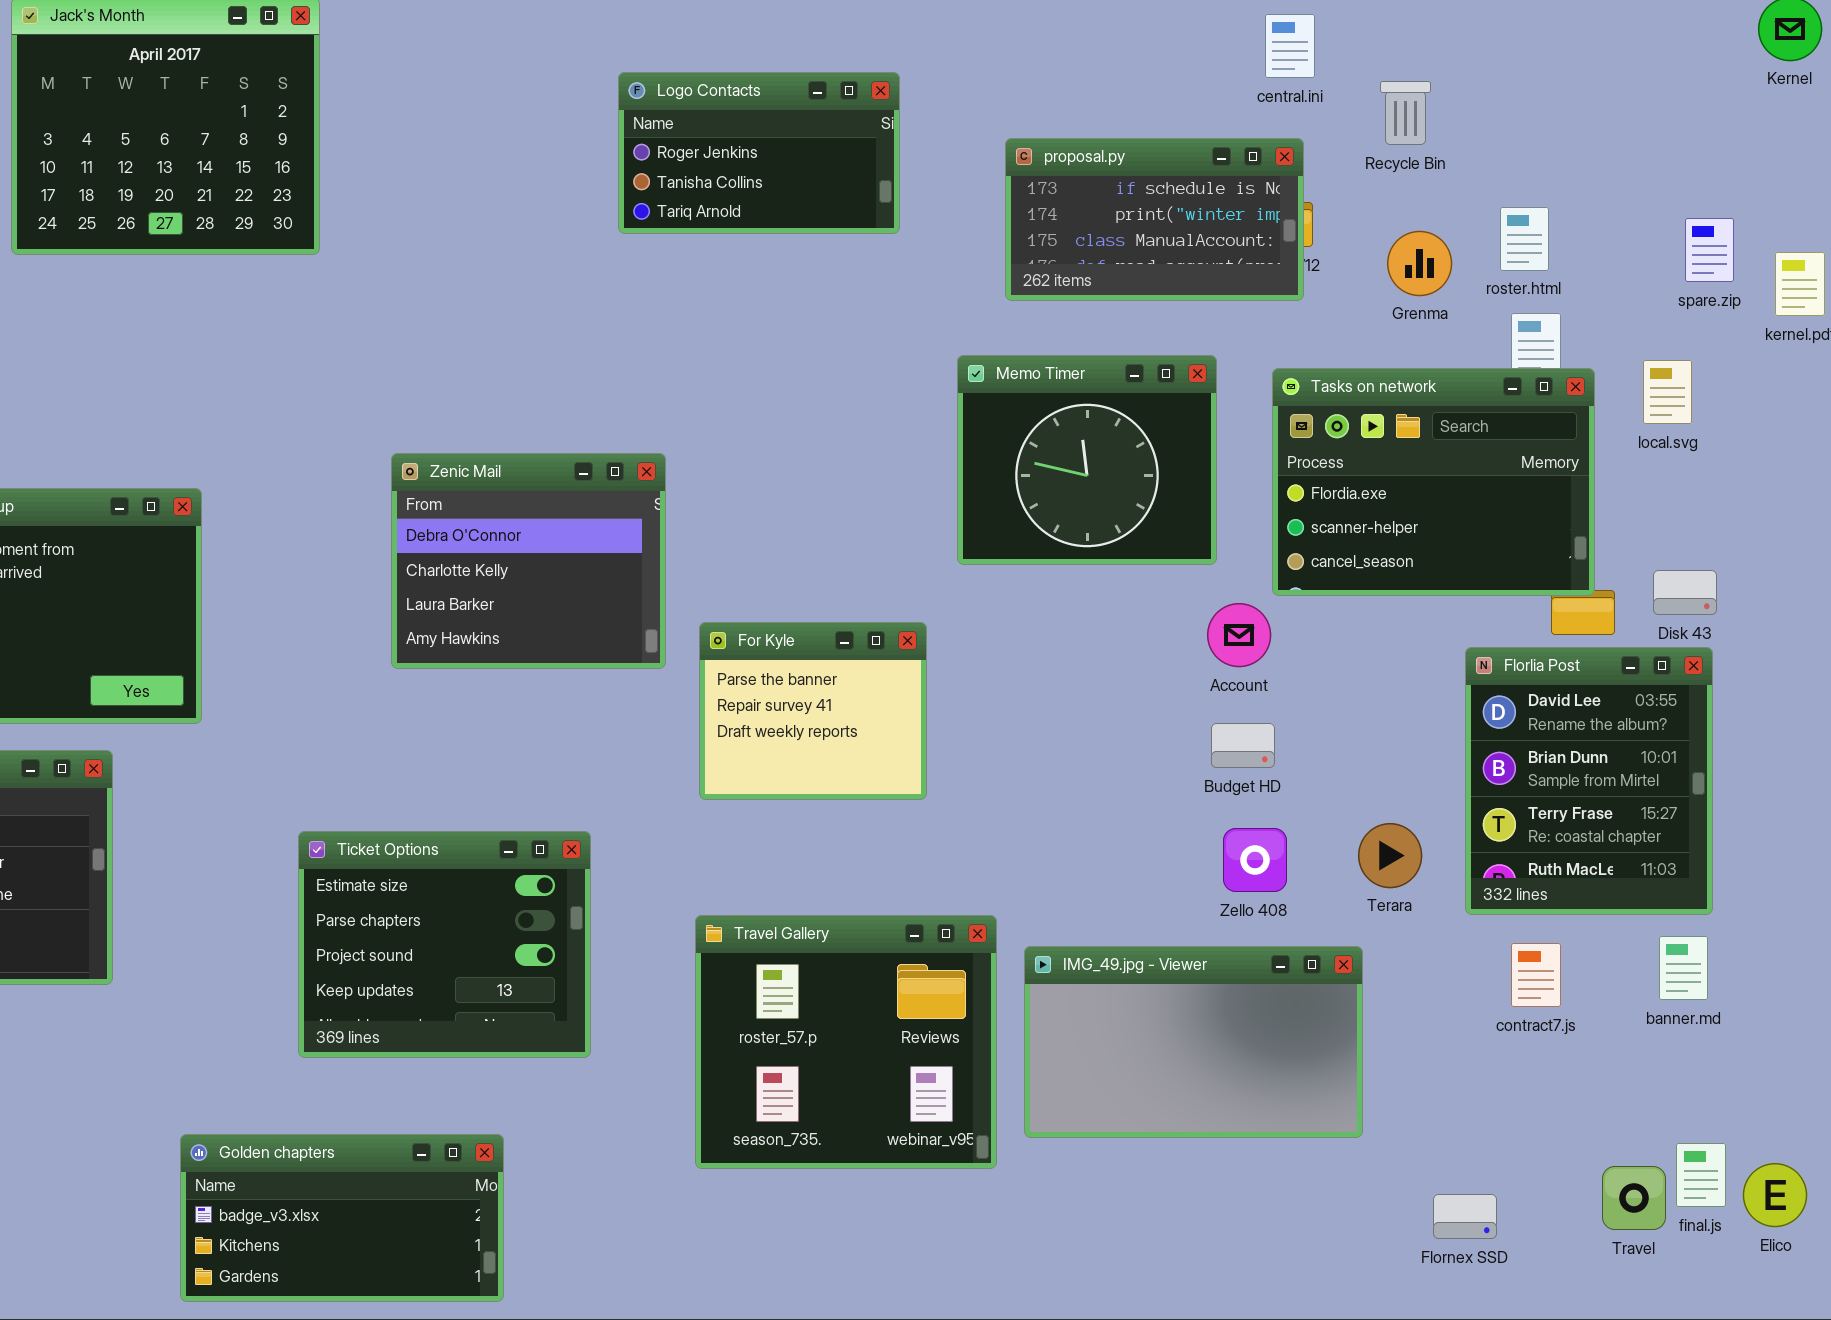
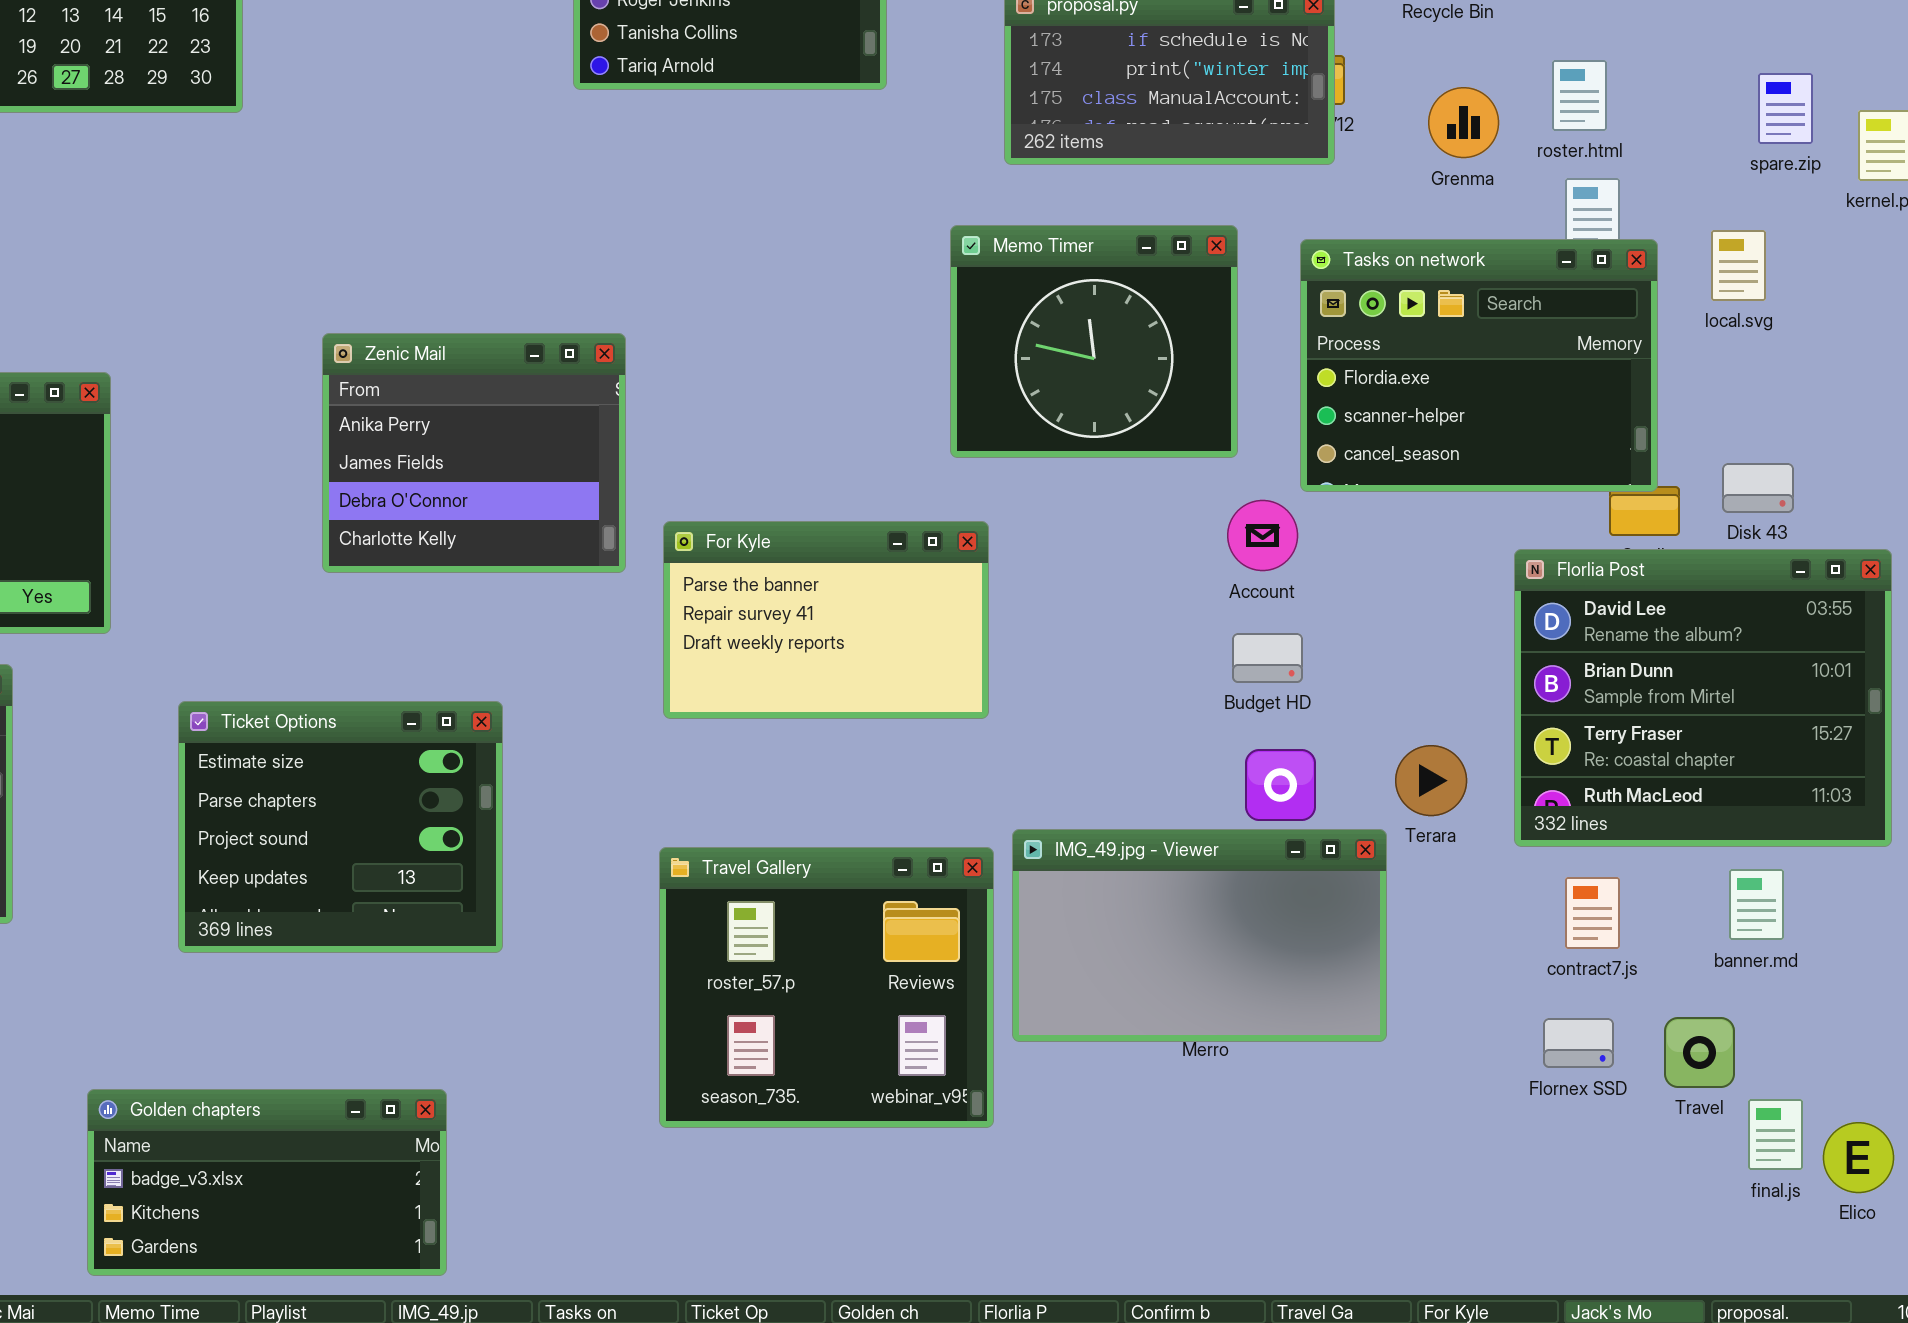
Zenic Mail: [391,453,666,669] -> [322,333,626,573], scrolled up 2 rows
For Kyle: [699,622,927,800] -> [663,521,989,719], resized
Florlia Post: [1465,647,1713,915] -> [1514,549,1892,847], resized
Ticket Options: [298,831,591,1058] -> [178,701,503,953], moved
IMG_49.jpg - Viewer: [1024,946,1363,1138] -> [1012,829,1387,1042], moved
Travel: [1602,1166,1666,1230] -> [1664,1017,1735,1088], moved
Flornex SSD: [1433,1194,1497,1239] -> [1543,1018,1614,1068], moved

